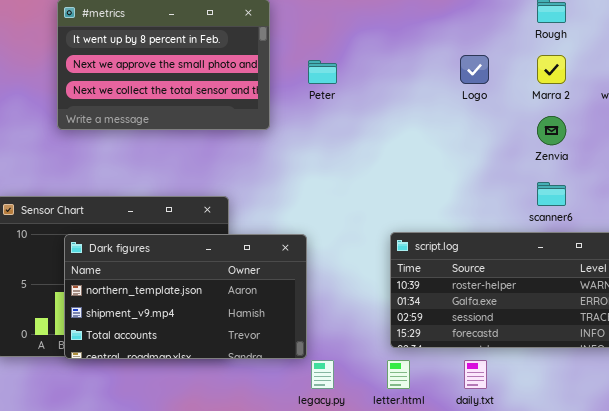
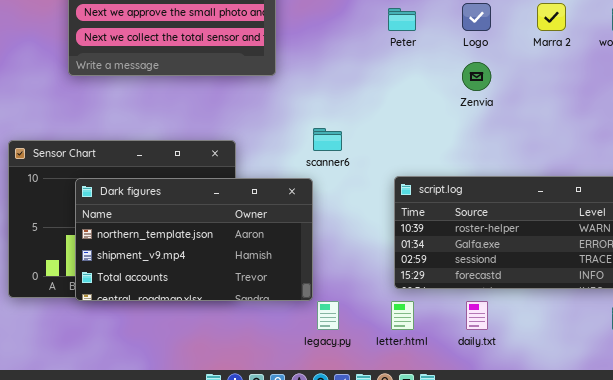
Peter: [308,60,337,84] -> [388,8,416,31], moved
Zenvia: [537,116,566,145] -> [462,62,491,91], moved
scanner6: [537,182,566,206] -> [313,128,342,151], moved

